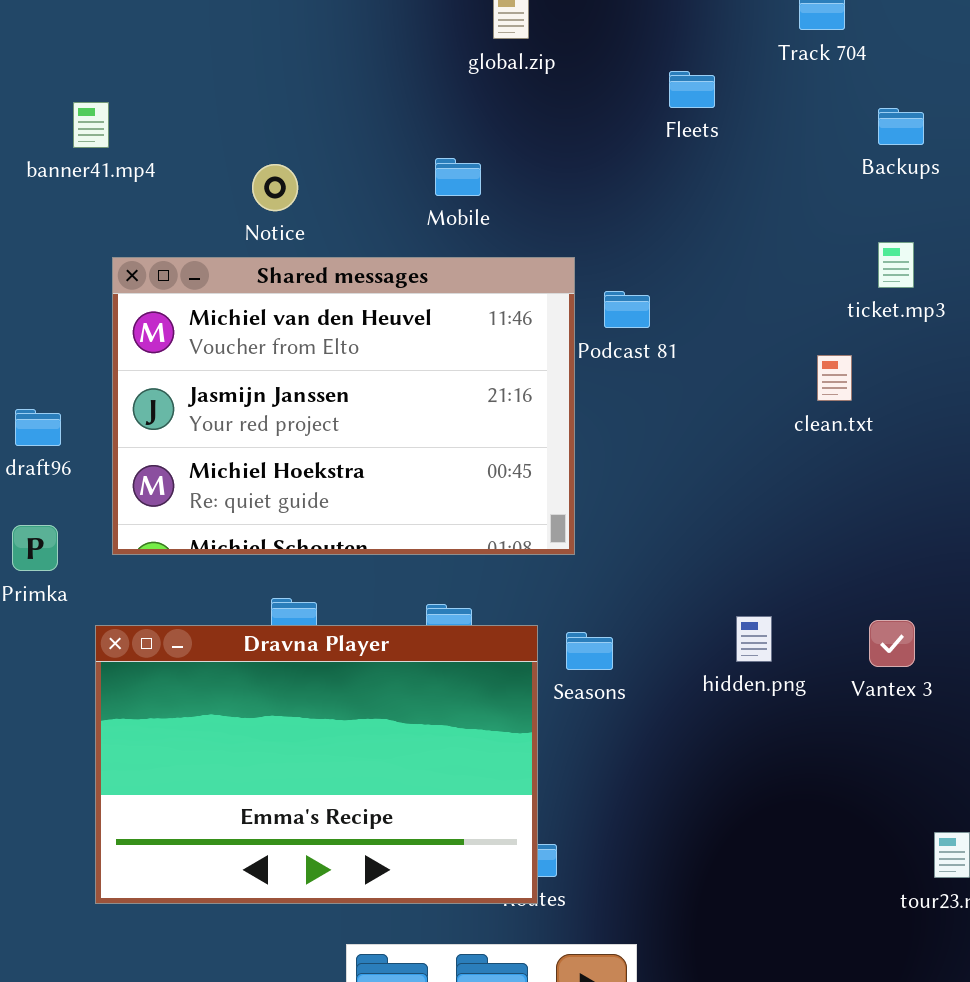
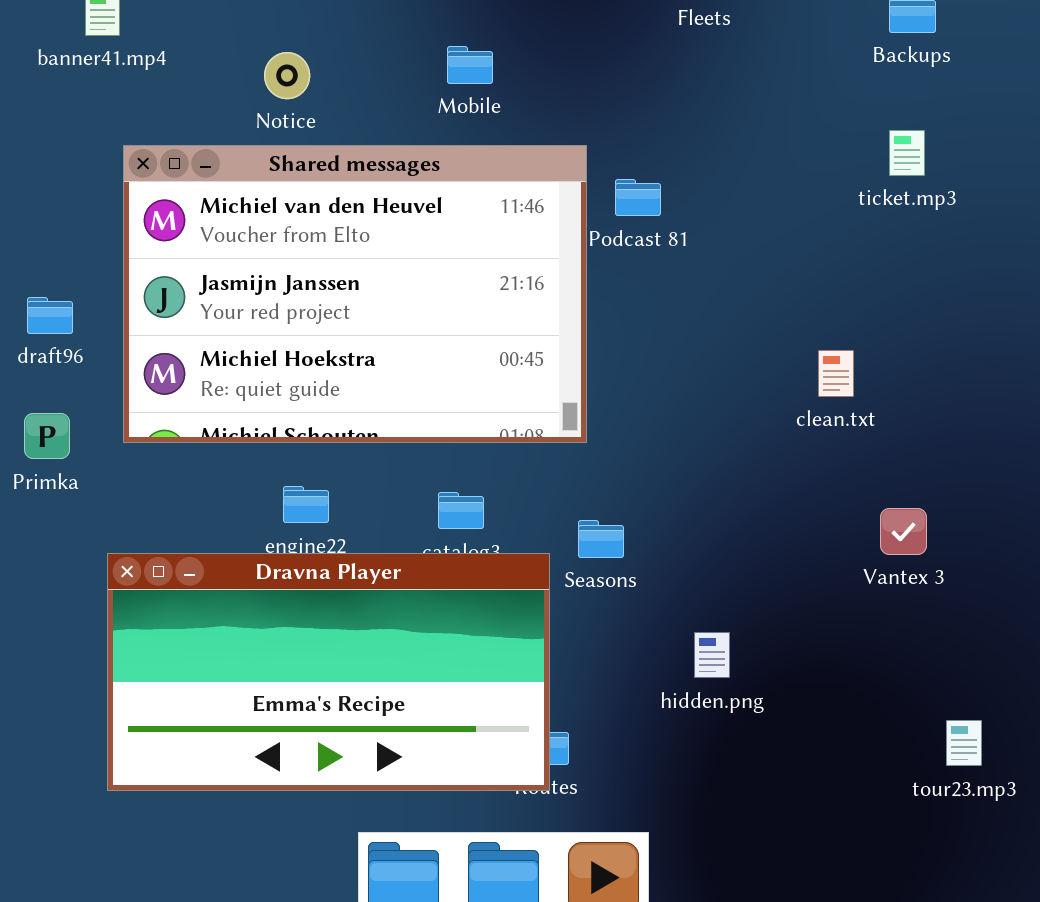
clean.txt: [817,355,852,401] -> [818,350,854,397], moved
hidden.png: [736,616,772,662] -> [694,632,730,678], moved
Dravna Player: [95,625,538,904] -> [107,553,550,791], resized

